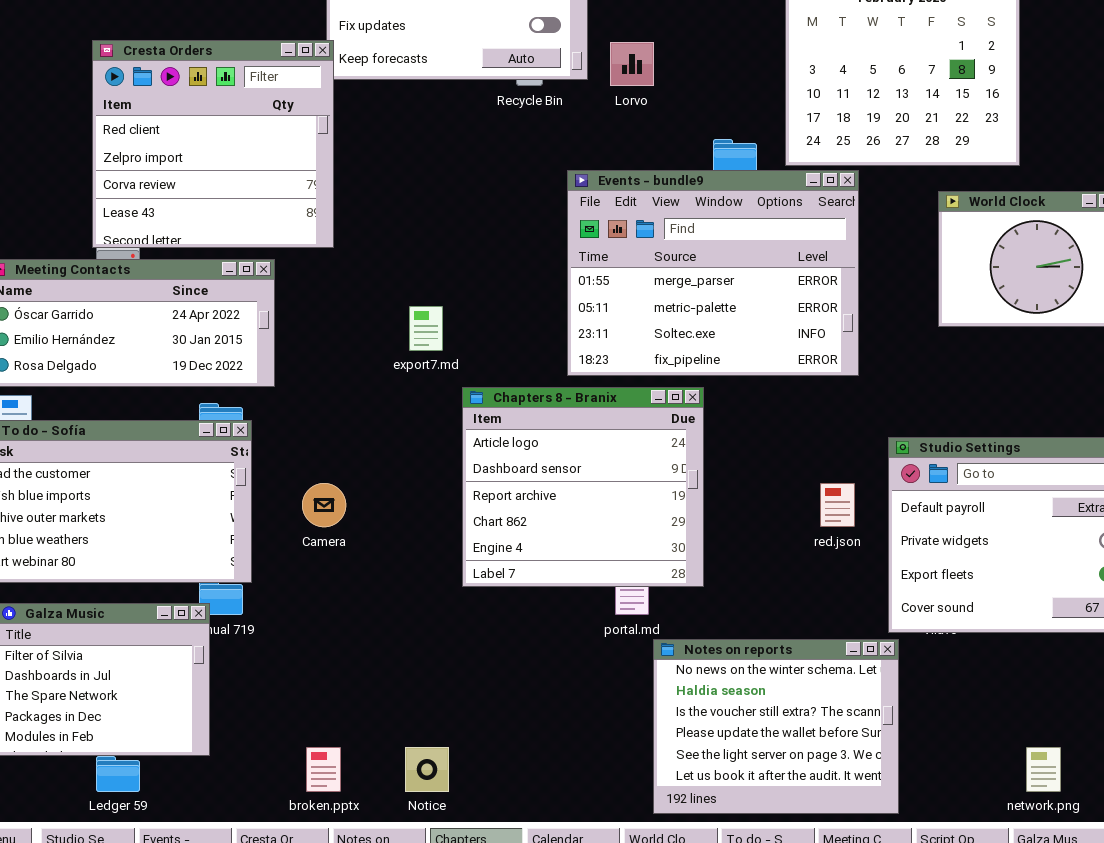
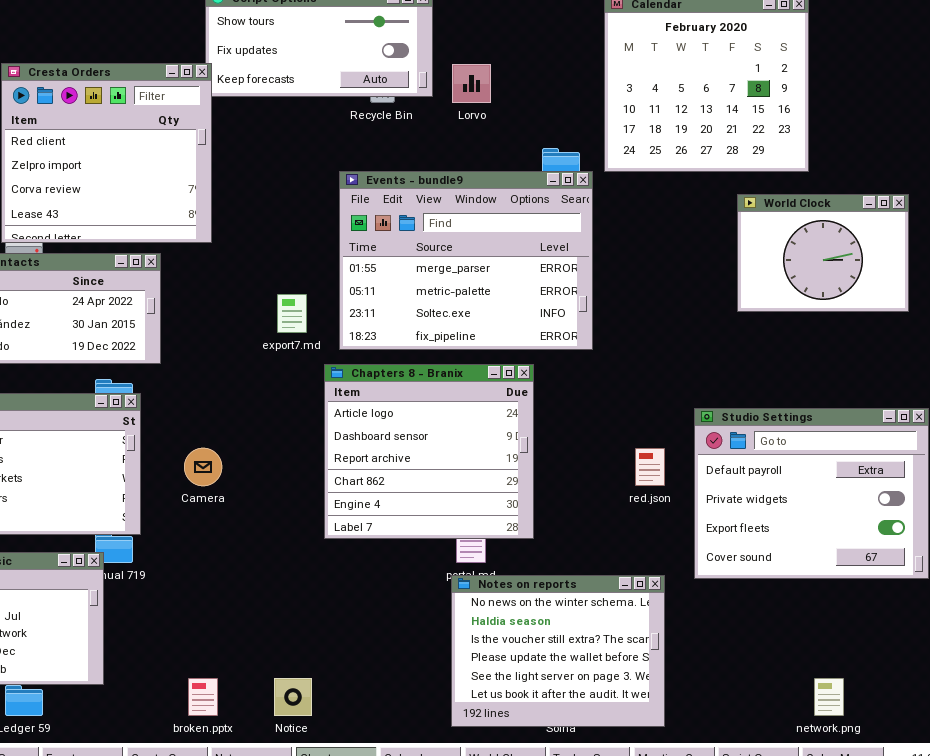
Events - bundle9: [567,170,859,376] -> [339,171,593,350], moved
Notes on reports: [653,639,899,814] -> [451,575,665,727], moved

